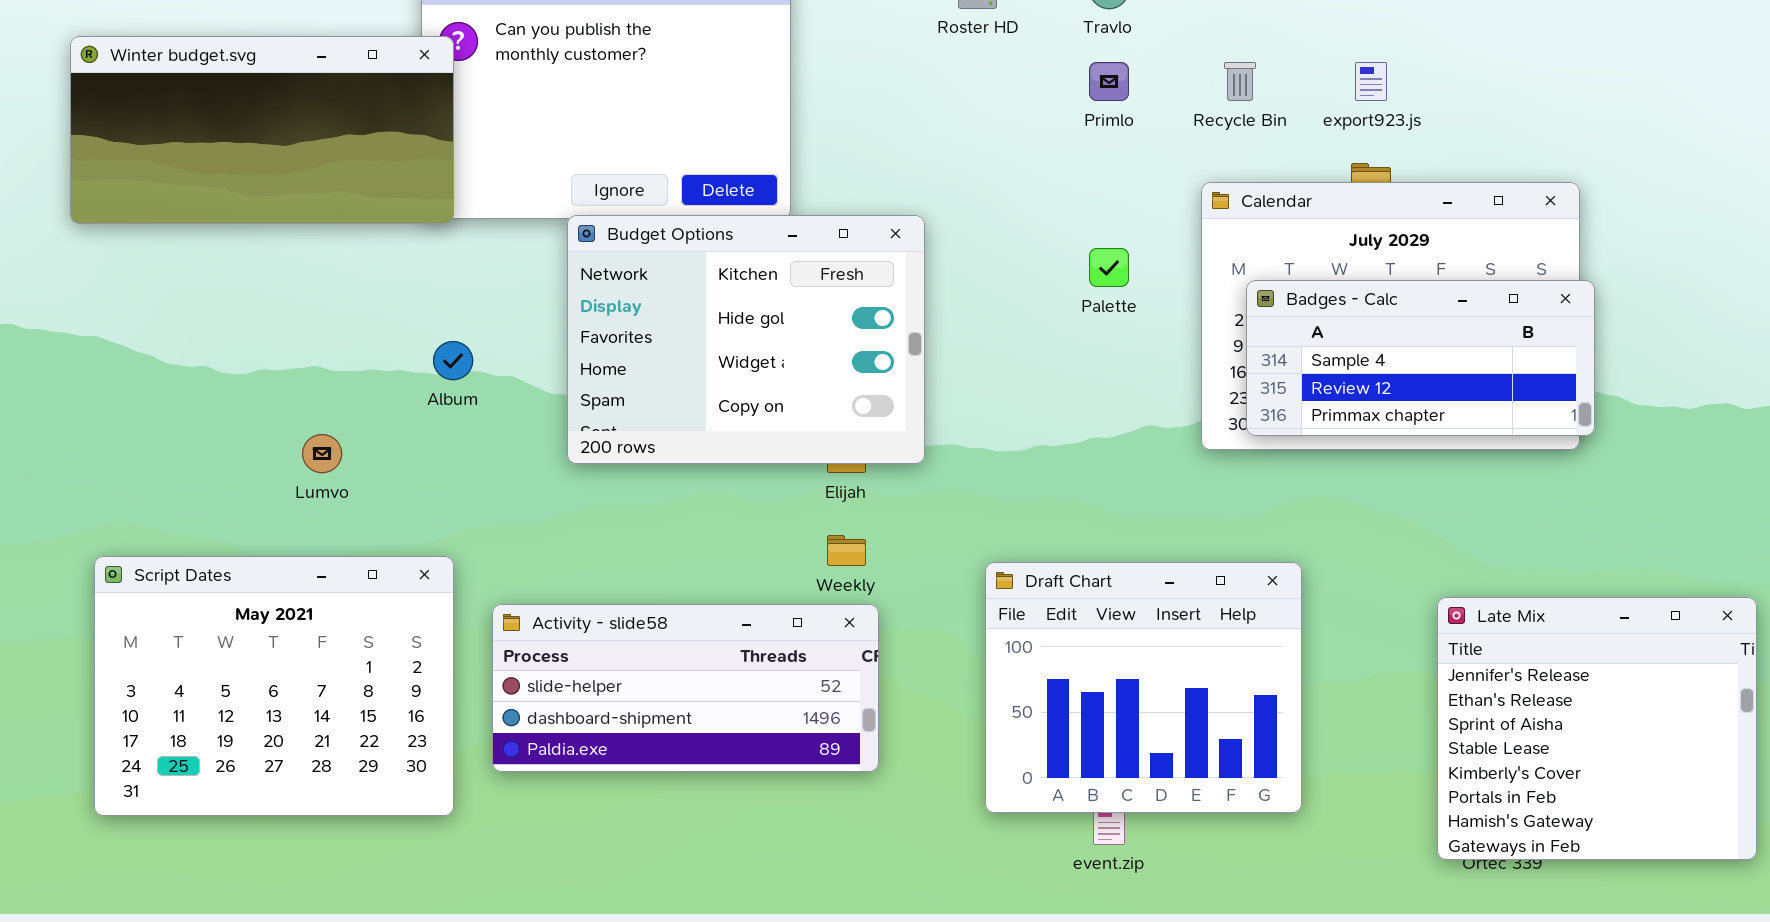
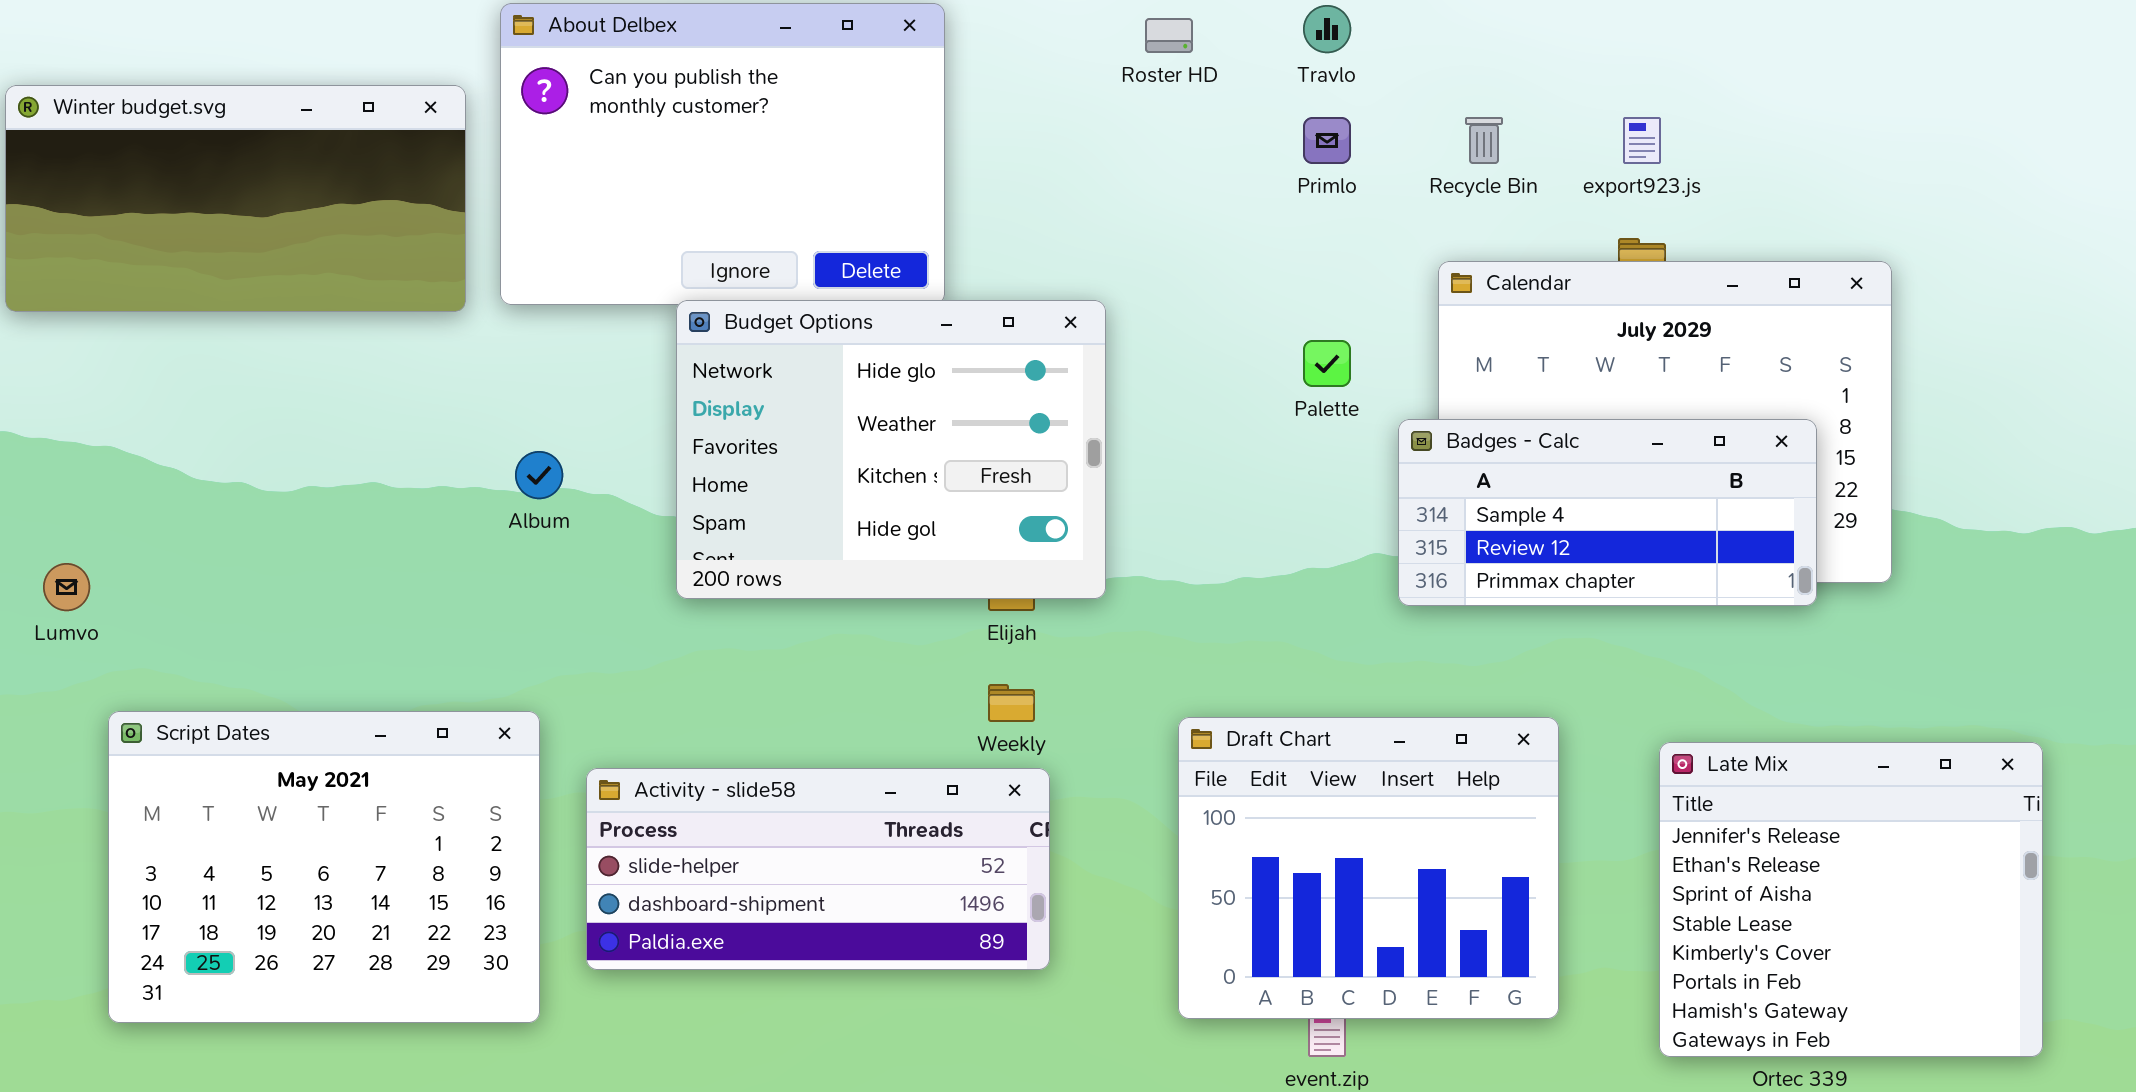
Winter budget.svg: [70,36,454,224] -> [5,85,466,312], moved
Budget Options: [567,215,925,464] -> [676,300,1106,599], scrolled up 2 rows
Badges - Calc: [1246,280,1595,436] -> [1398,419,1817,606], moved
Lumvo: [302,434,342,473] -> [43,563,90,611], moved
Late Mix: [1437,597,1757,860] -> [1659,742,2043,1057], moved

